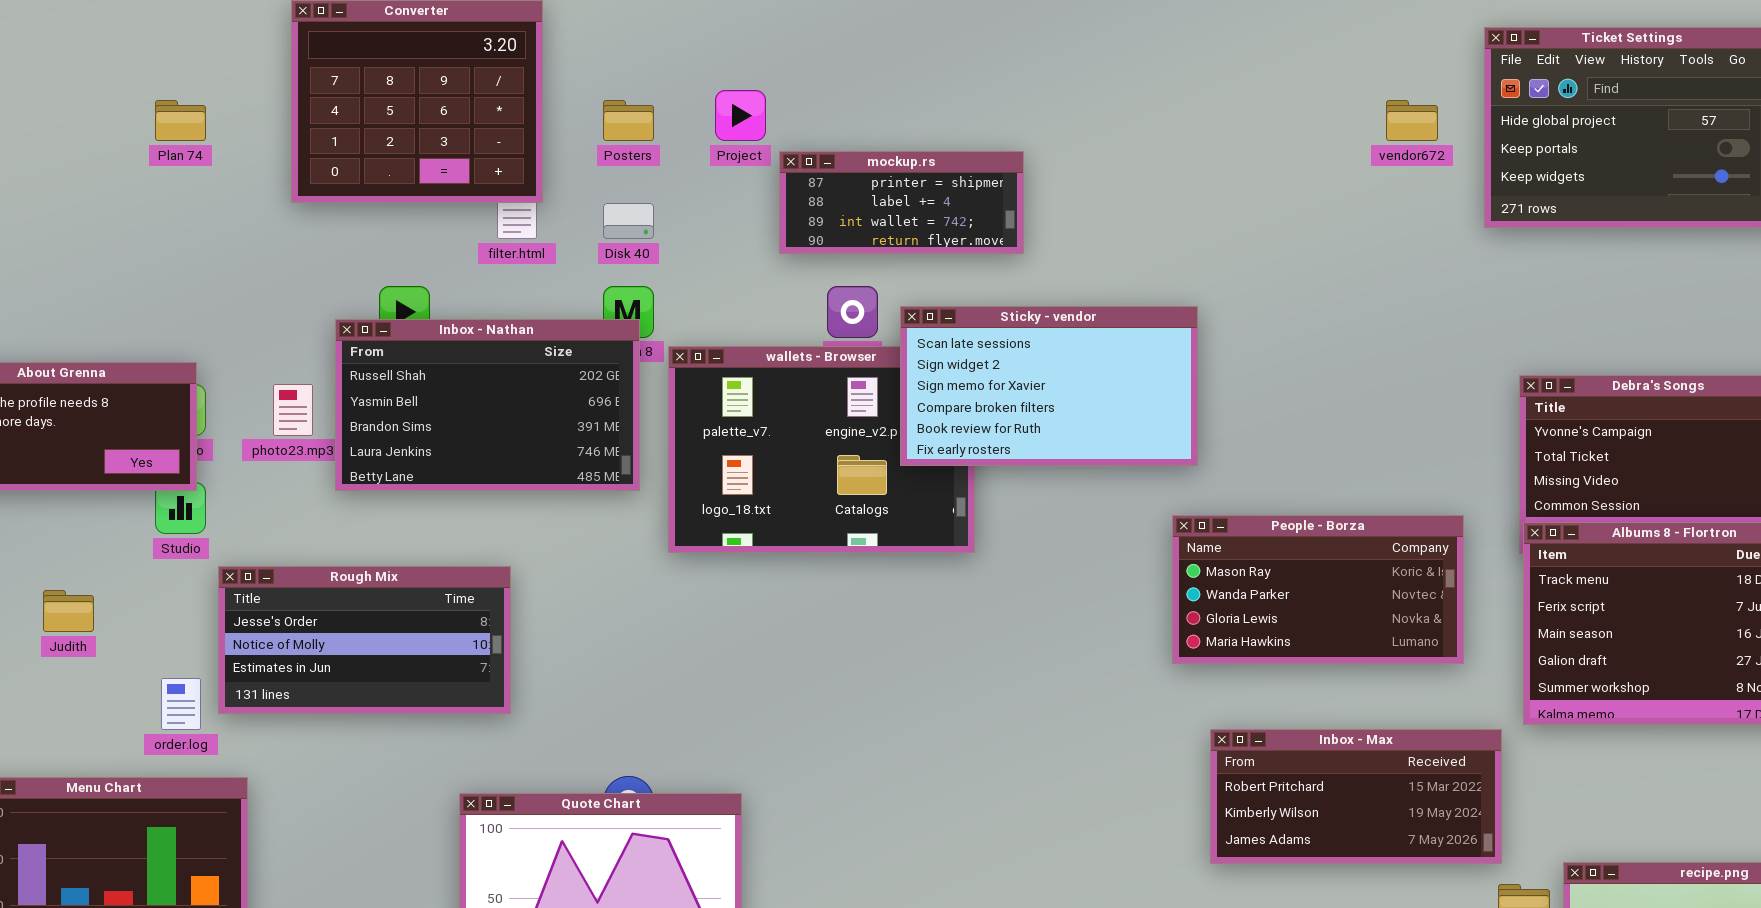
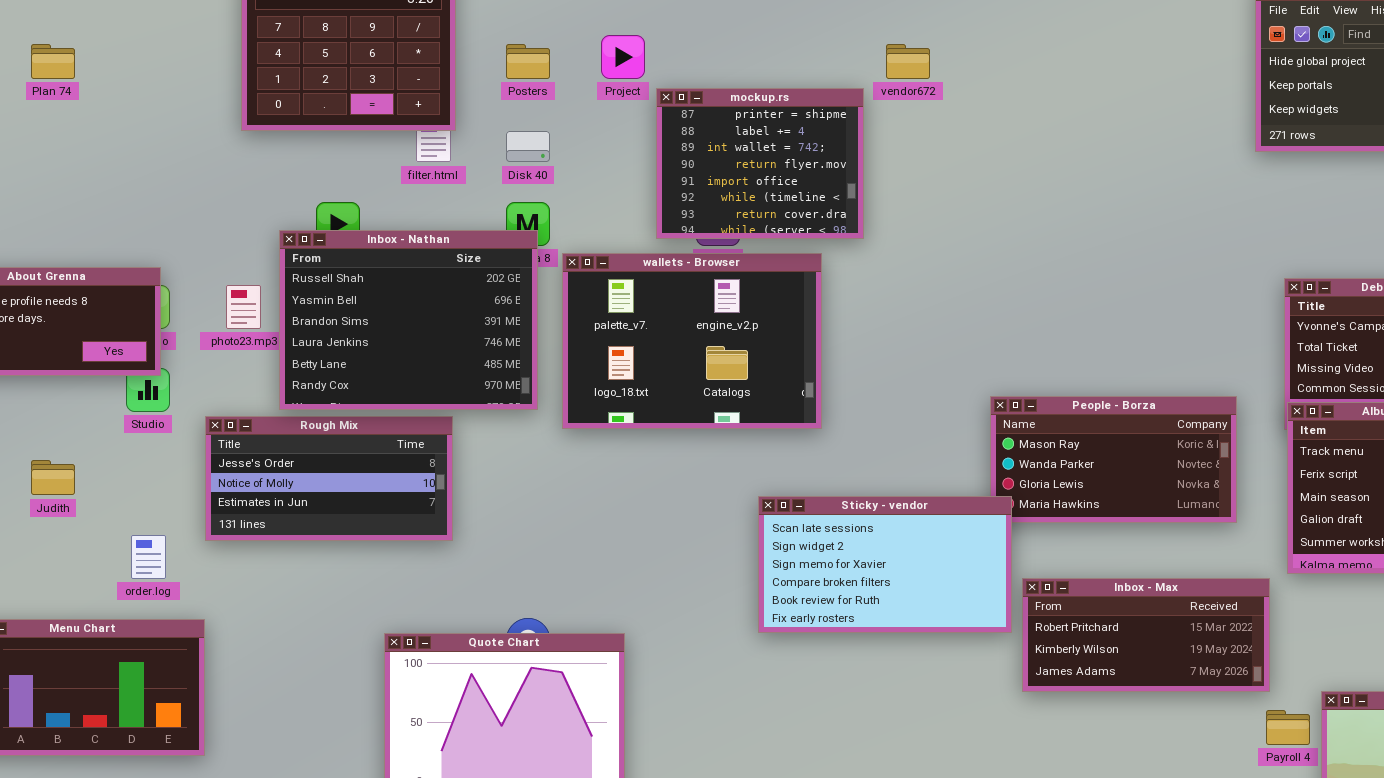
Plan 74: [155,100,206,141] -> [31,44,75,79], moved
vendor672: [1386,100,1438,141] -> [886,44,930,79], moved
mockup.rs: [779,151,1024,254] -> [656,88,864,239], resized
Sticky - vendor: [900,306,1198,466] -> [758,496,1012,633], moved
Inbox - Nathan: [335,319,640,491] -> [279,230,538,410], resized
Rough Mix: [218,566,511,714] -> [205,416,453,541], moved

